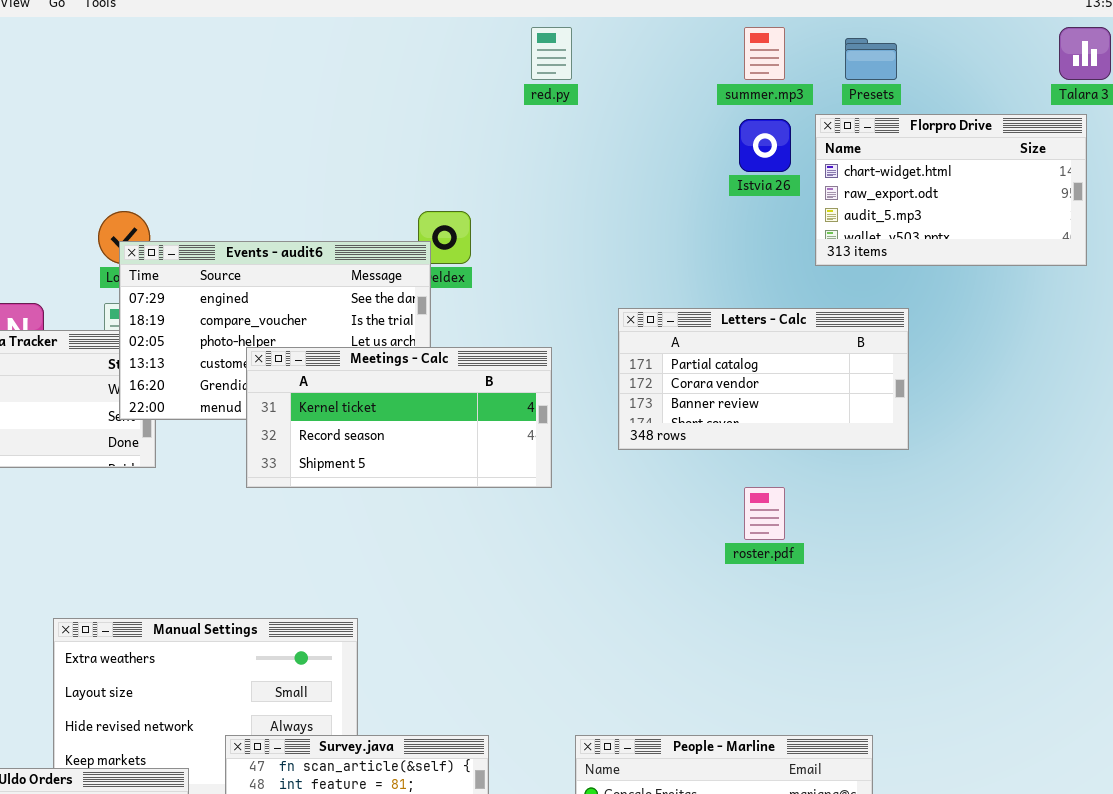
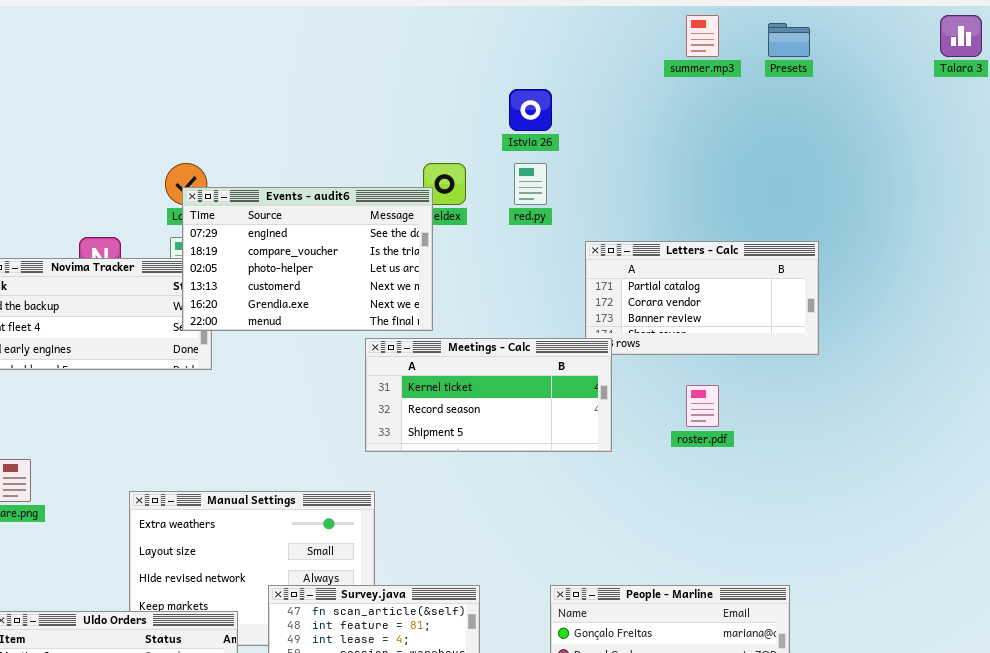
red.py: [531,27,572,80] -> [514,163,547,205], moved
Florpro Drive: [815,114,1087,266] -> none, closed
Istvia 26: [739,119,791,172] -> [509,89,552,131], moved
Meetings - Calc: [246,347,552,488] -> [365,338,612,452], moved

